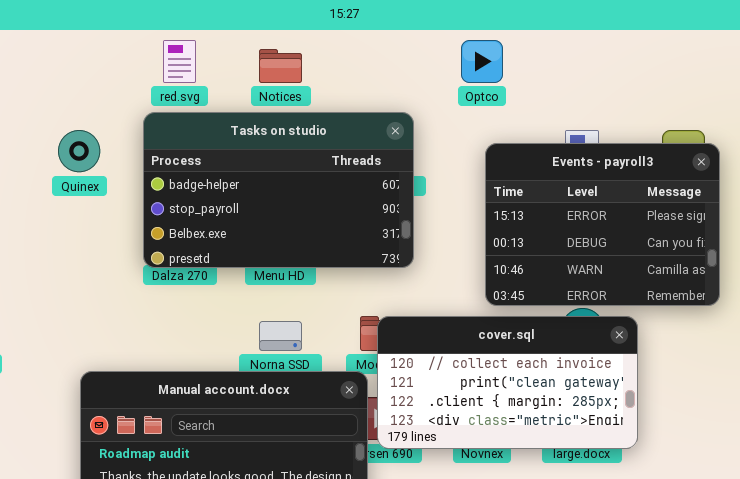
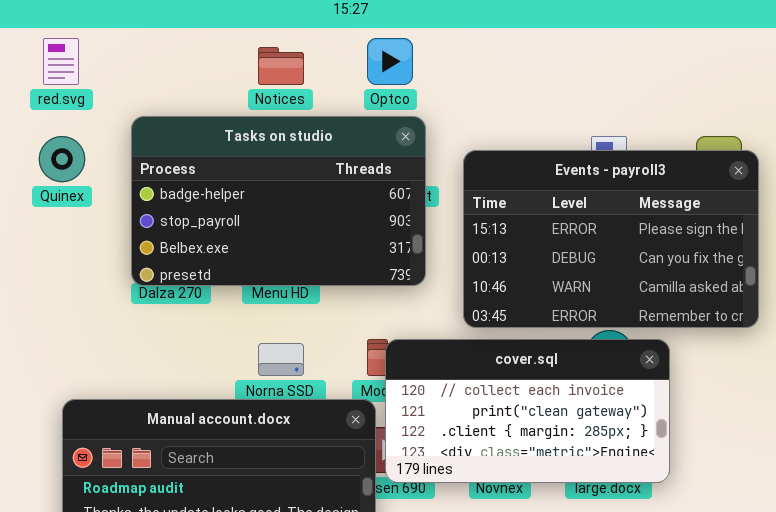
red.svg: [163,40,196,83] -> [43,38,79,85], moved
Optco: [461,40,503,83] -> [367,38,413,85], moved
Events - payroll3: [485,143,720,306] -> [463,150,759,328], resized

